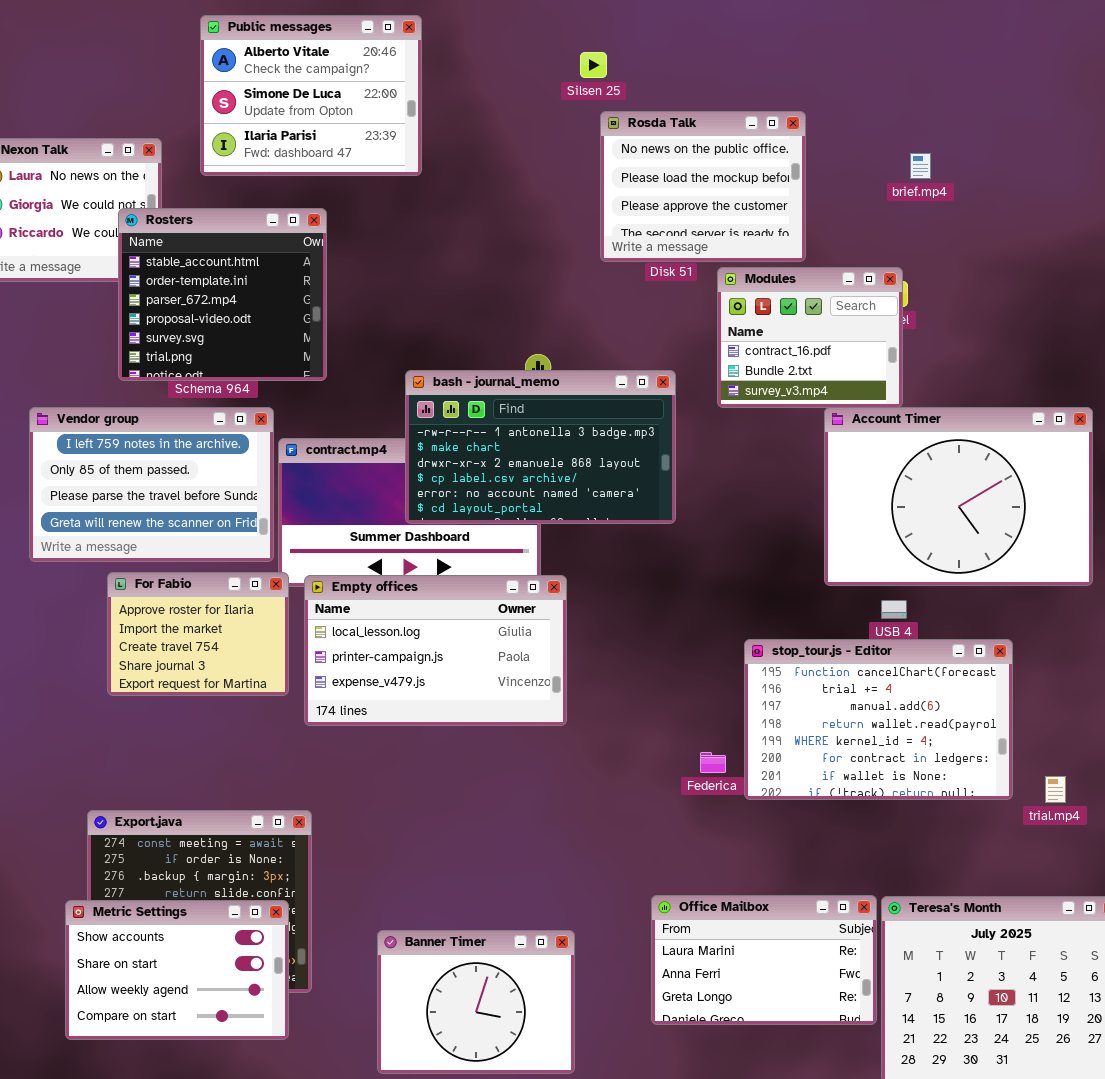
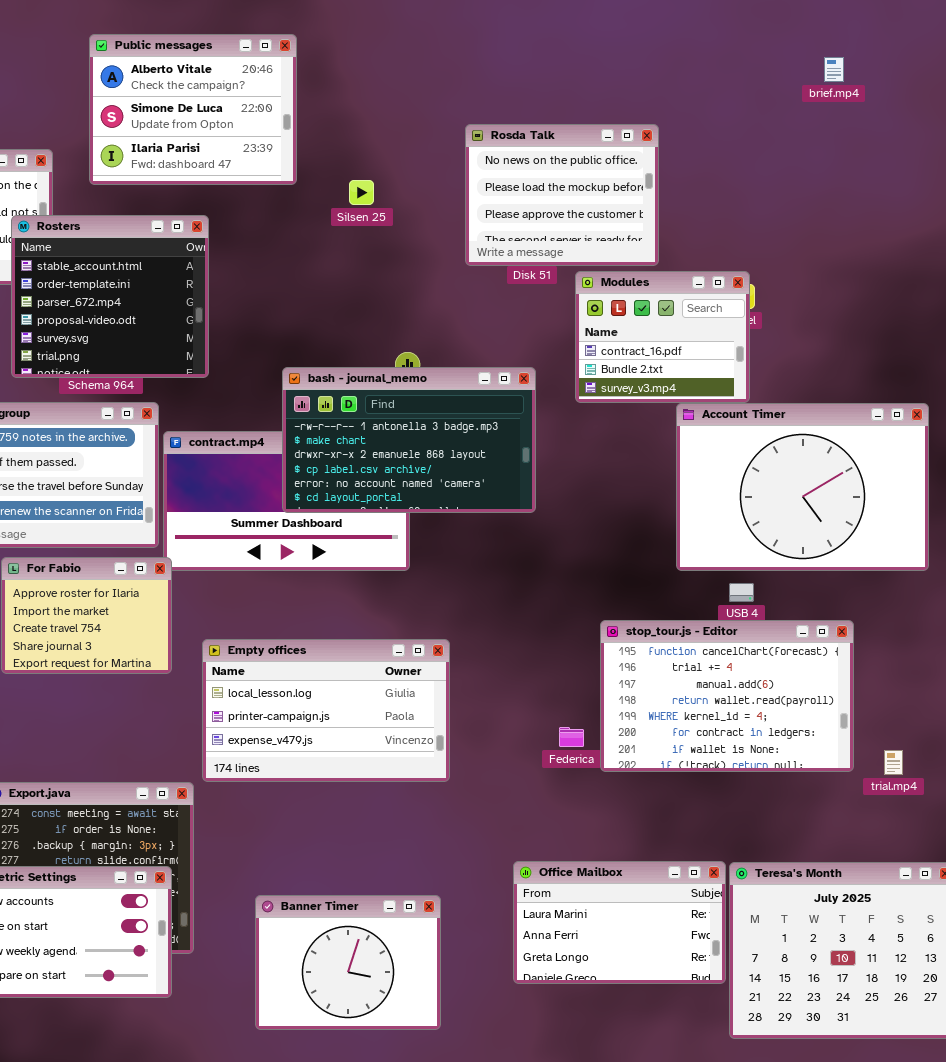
Silsen 25: [580,52,607,78] -> [349,180,374,205], moved
brief.mp4: [910,153,931,179] -> [824,57,844,82], moved
Empty offices: [304,575,567,726] -> [202,639,450,782], moved

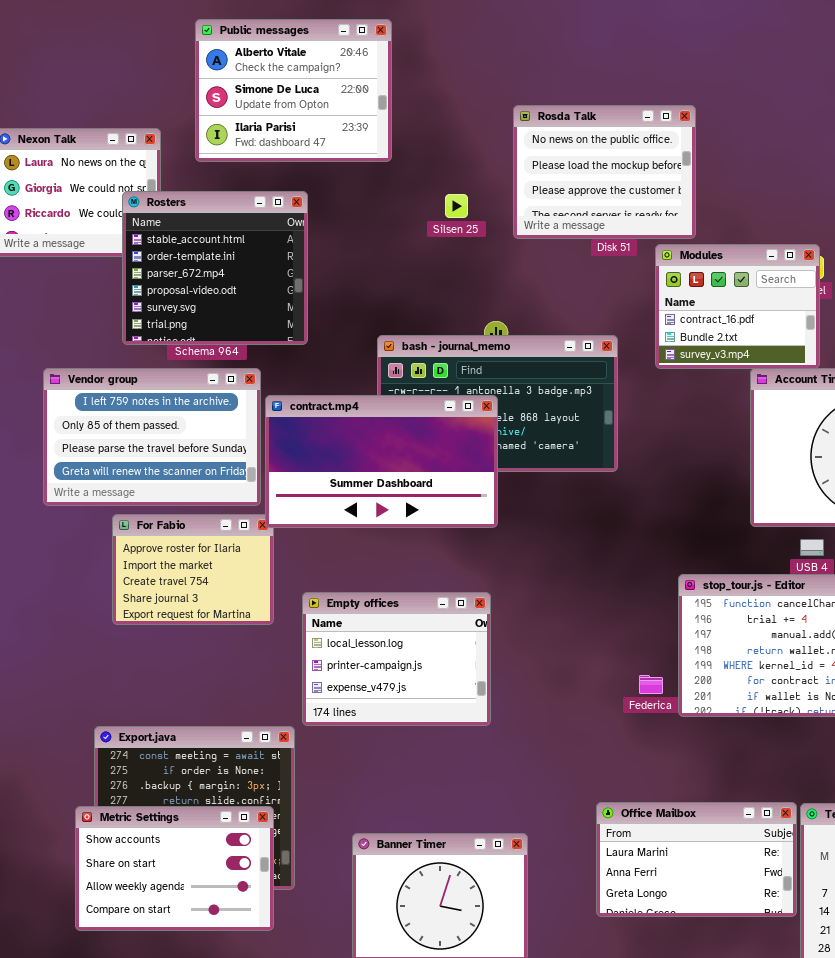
Rosda Talk: [465,124,659,266] -> [513,105,696,239], moved
Silsen 25: [349,180,374,205] -> [445,194,468,218], moved
contract.mp4: [163,431,410,571] -> [265,395,498,528], raised
Empty offices: [202,639,450,782] -> [302,592,491,726], resized

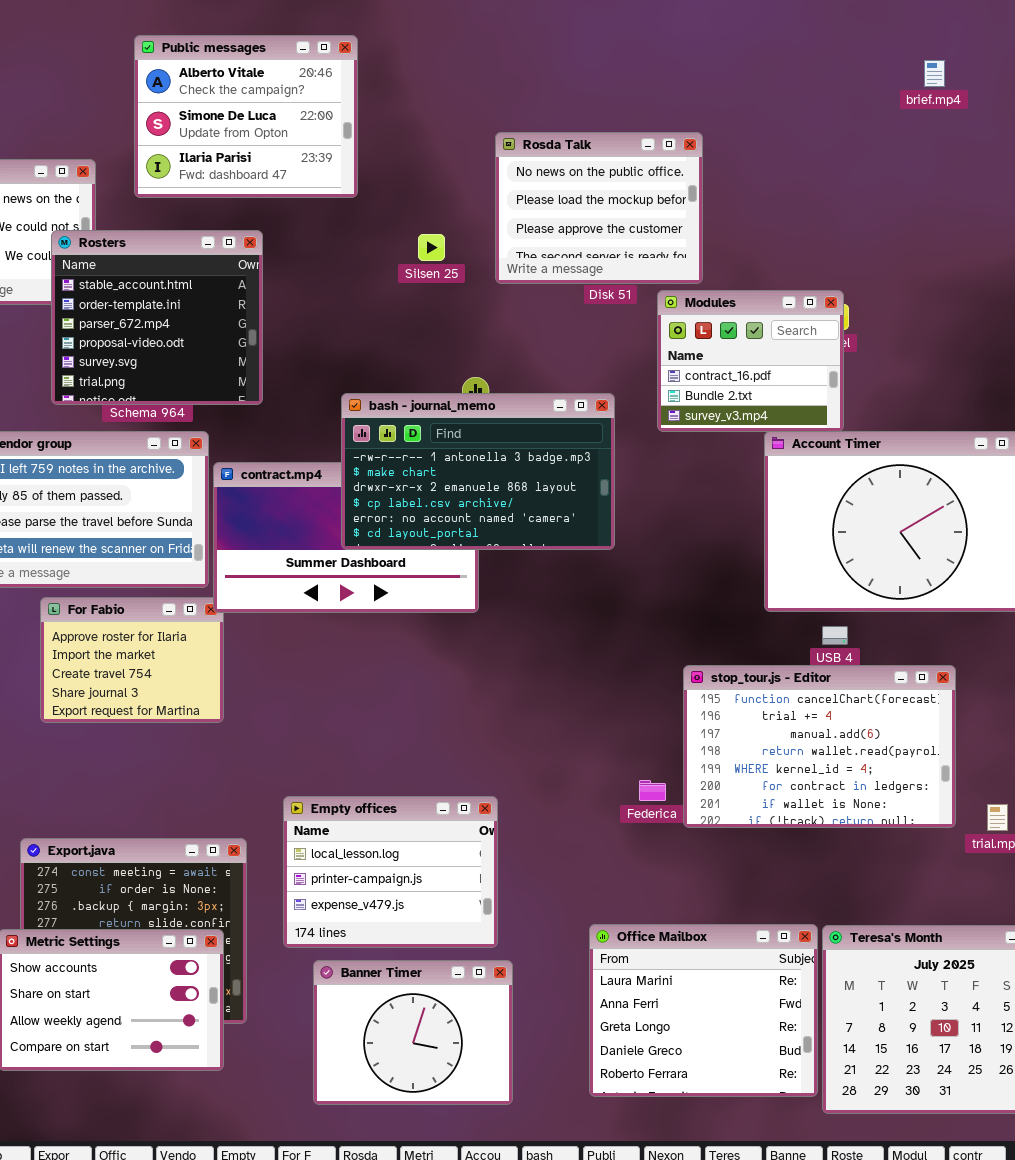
bash - journal_memo: [377,335,618,472] -> [341,393,615,550], raised
Empty offices: [302,592,491,726] -> [283,796,498,948], moved
Office Mailbox: [596,802,797,917] -> [589,924,818,1097], resized

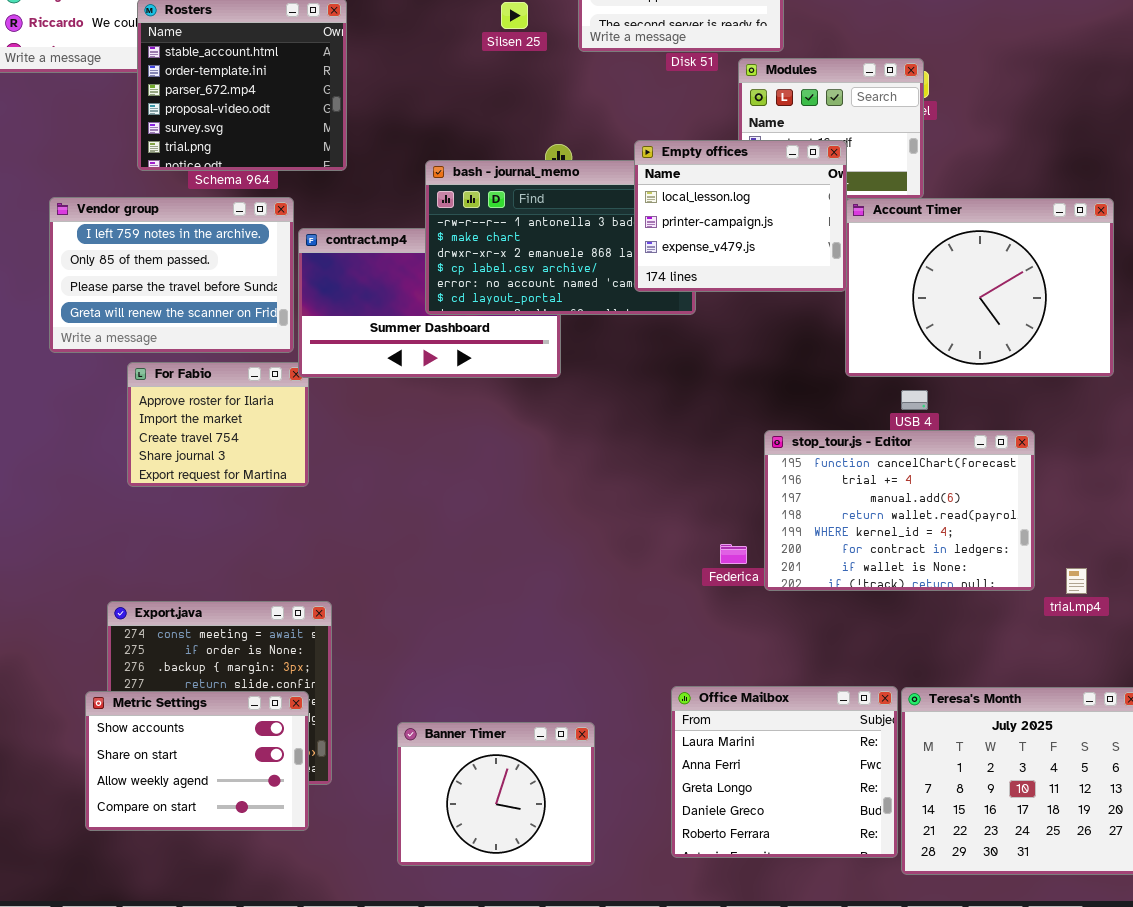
Empty offices: [283,796,498,948] -> [634,140,847,292], moved

